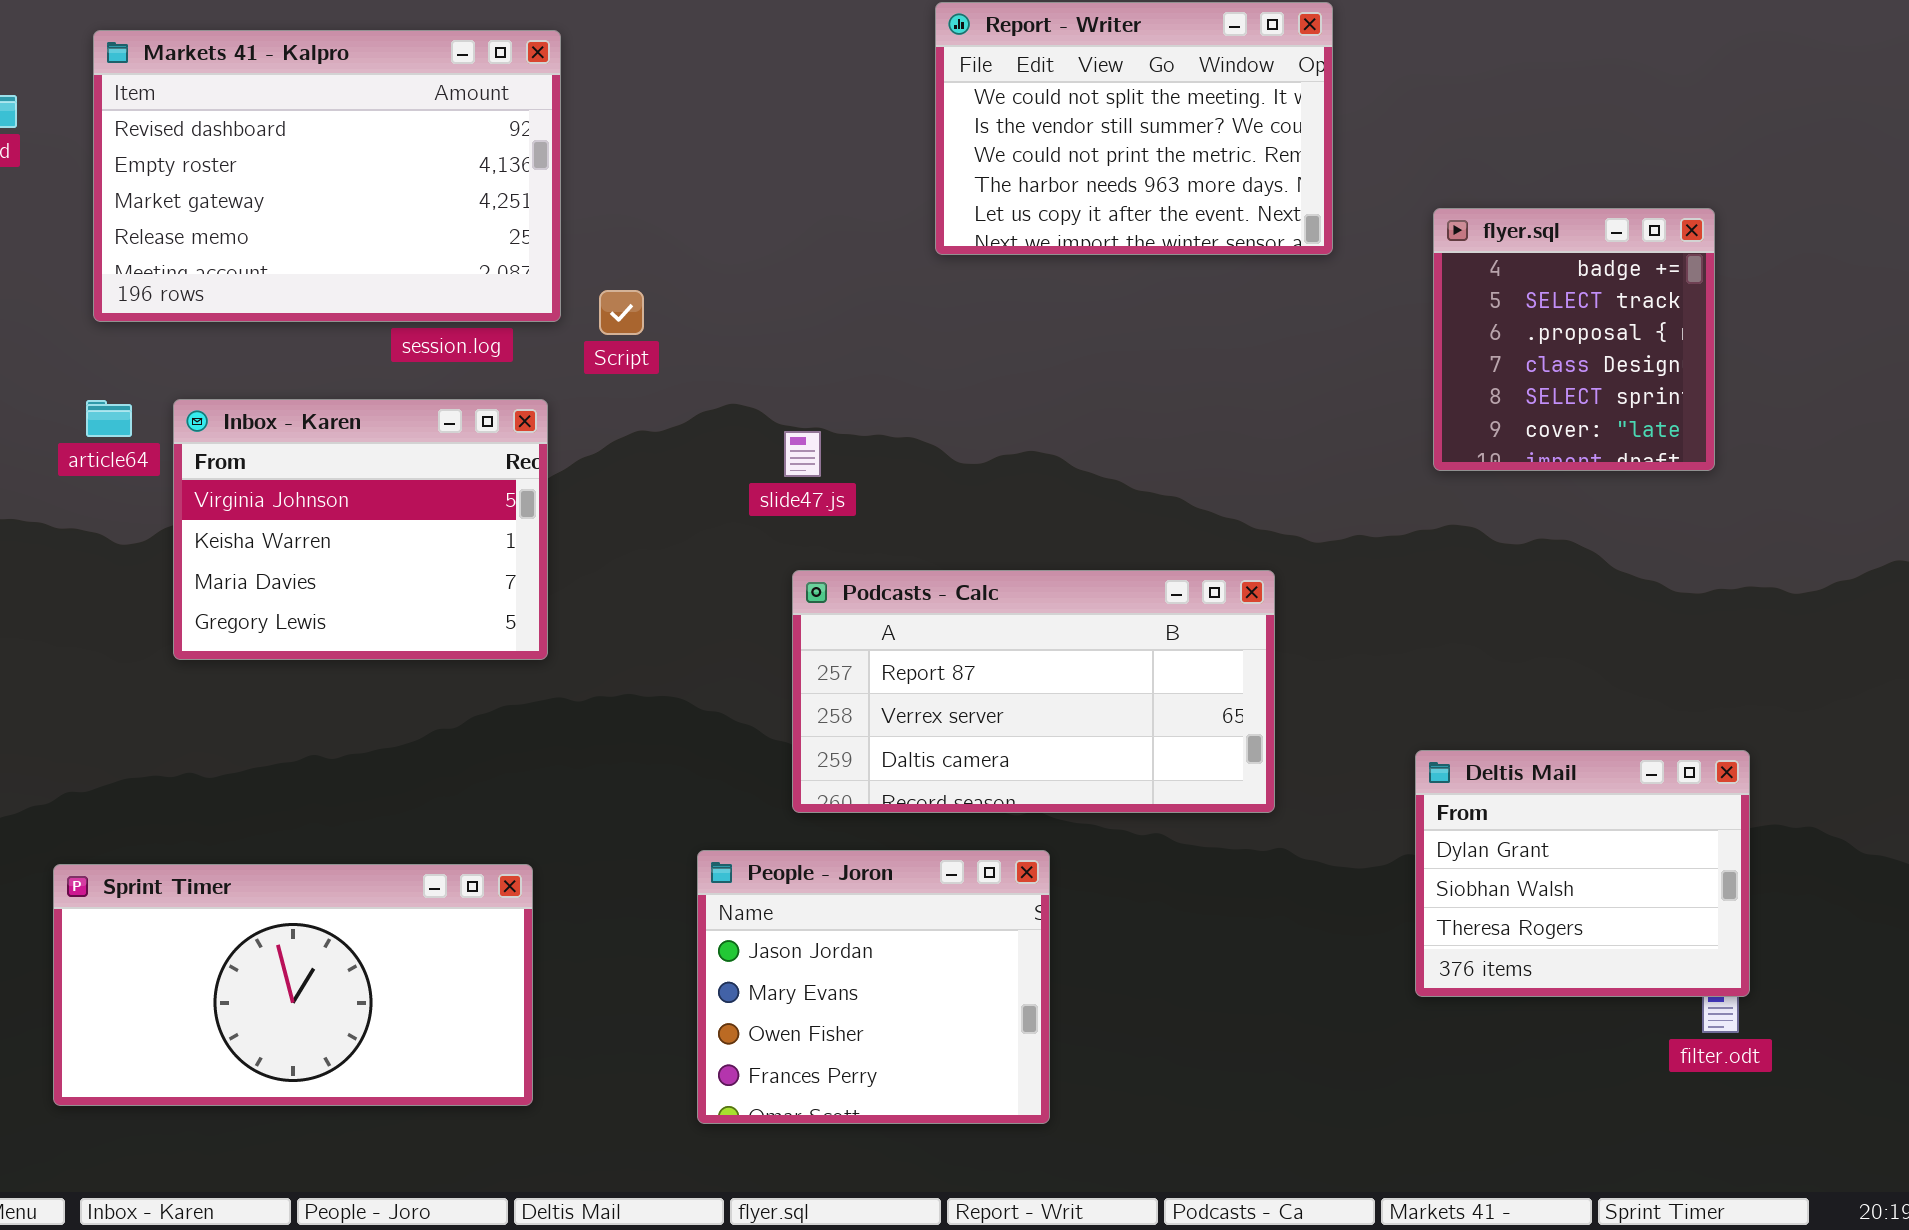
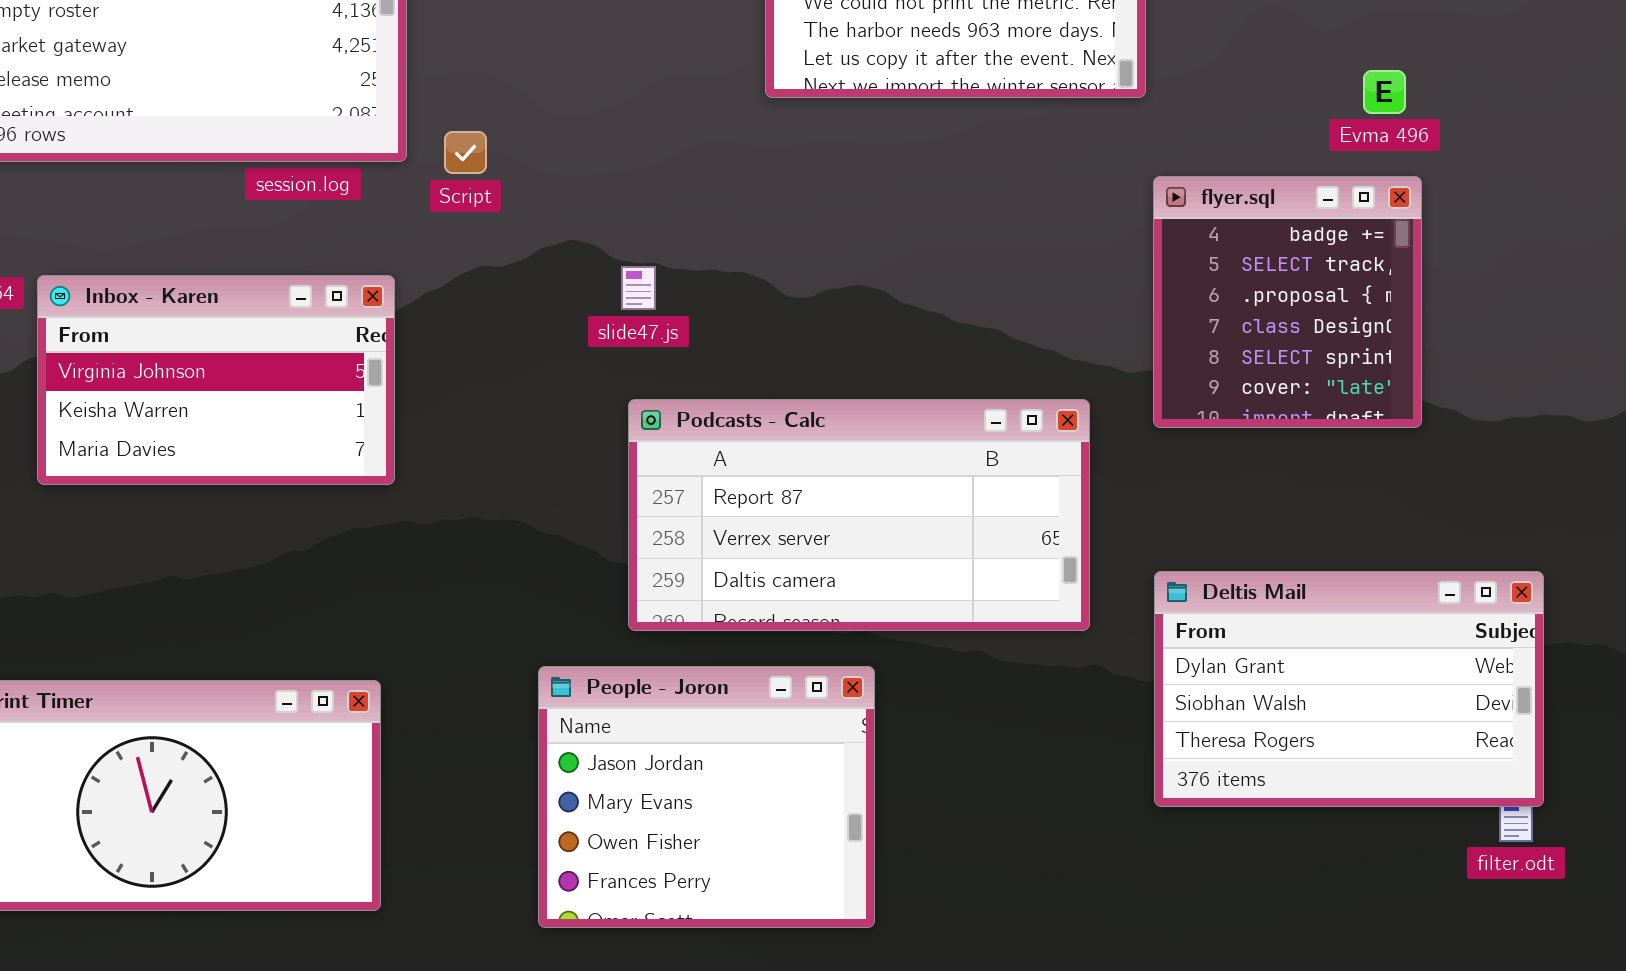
flyer.sql: [1433,208,1715,471] -> [1153,176,1422,428], moved
Inbox - Karen: [173,399,548,660] -> [37,275,395,485], resized
Deltis Mail: [1415,750,1750,997] -> [1154,571,1544,807], resized

